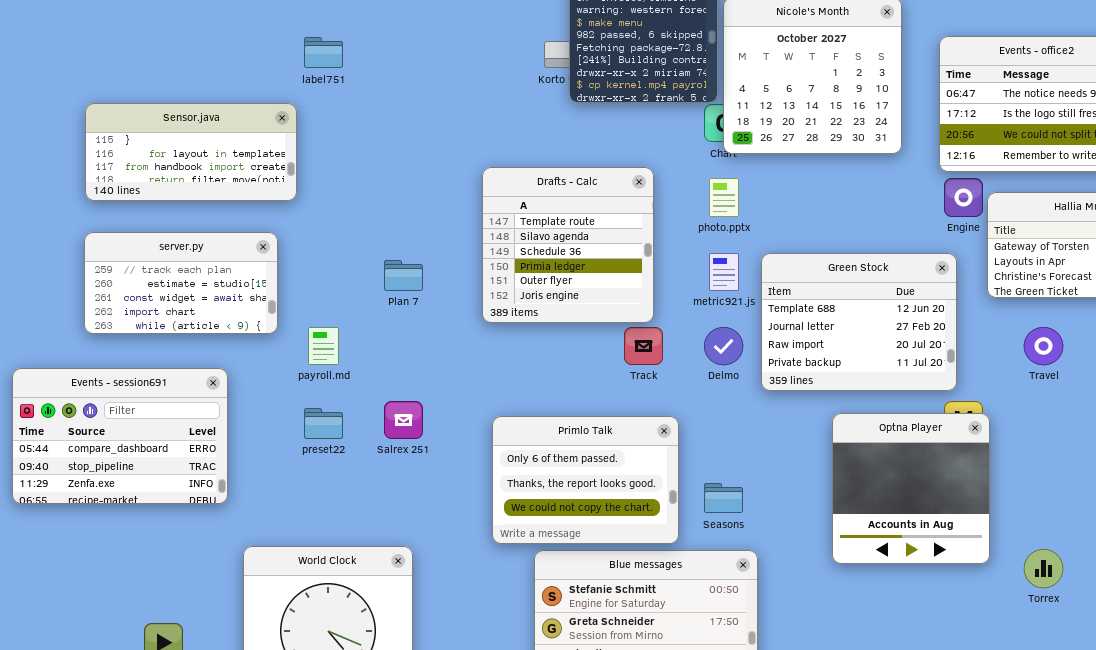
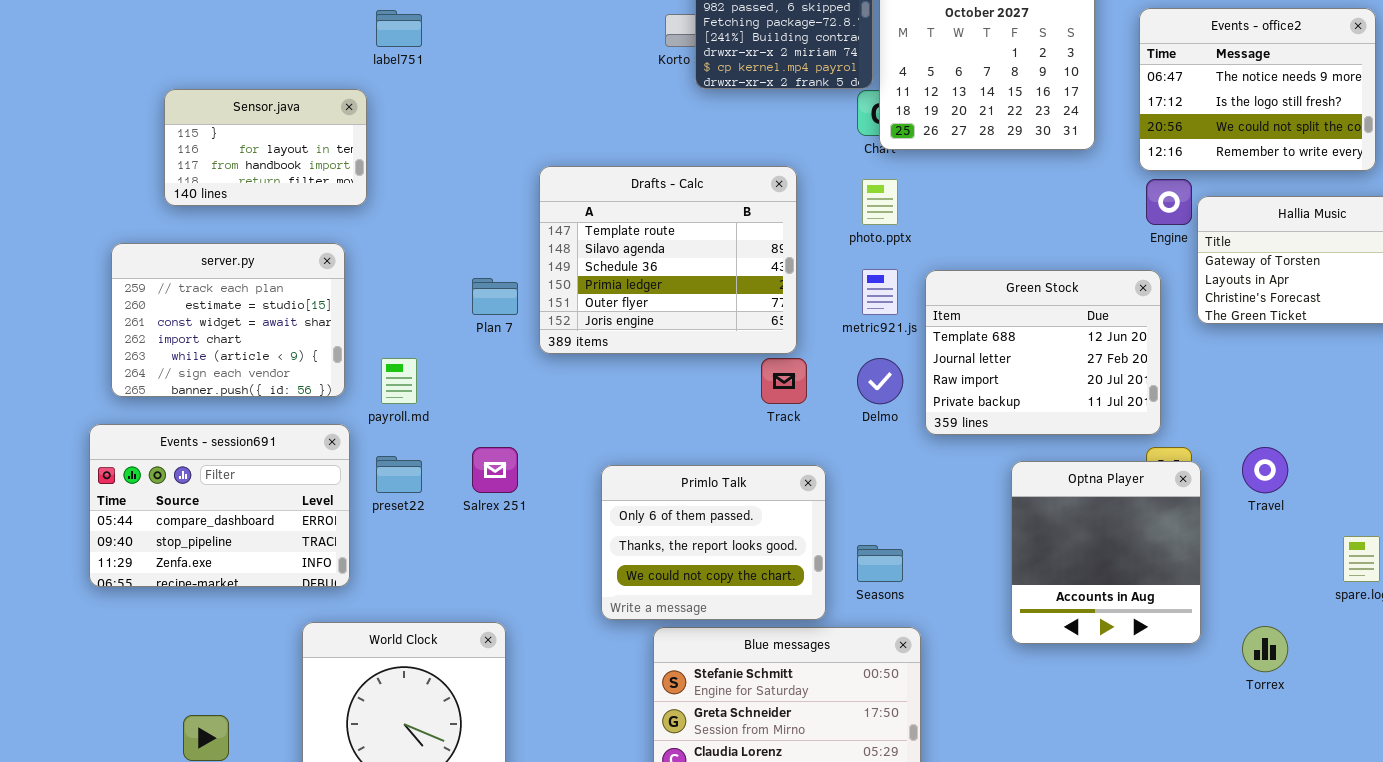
Sensor.java: [85,103,297,201] -> [164,89,367,206], resized
Drafts - Calc: [482,167,654,323] -> [539,166,797,354], resized
server.py: [84,232,278,334] -> [111,243,345,397], resized
Travel: [1024,327,1063,365] -> [1242,447,1288,493], moved
Events - session691: [12,368,228,504] -> [89,424,350,587], moved

